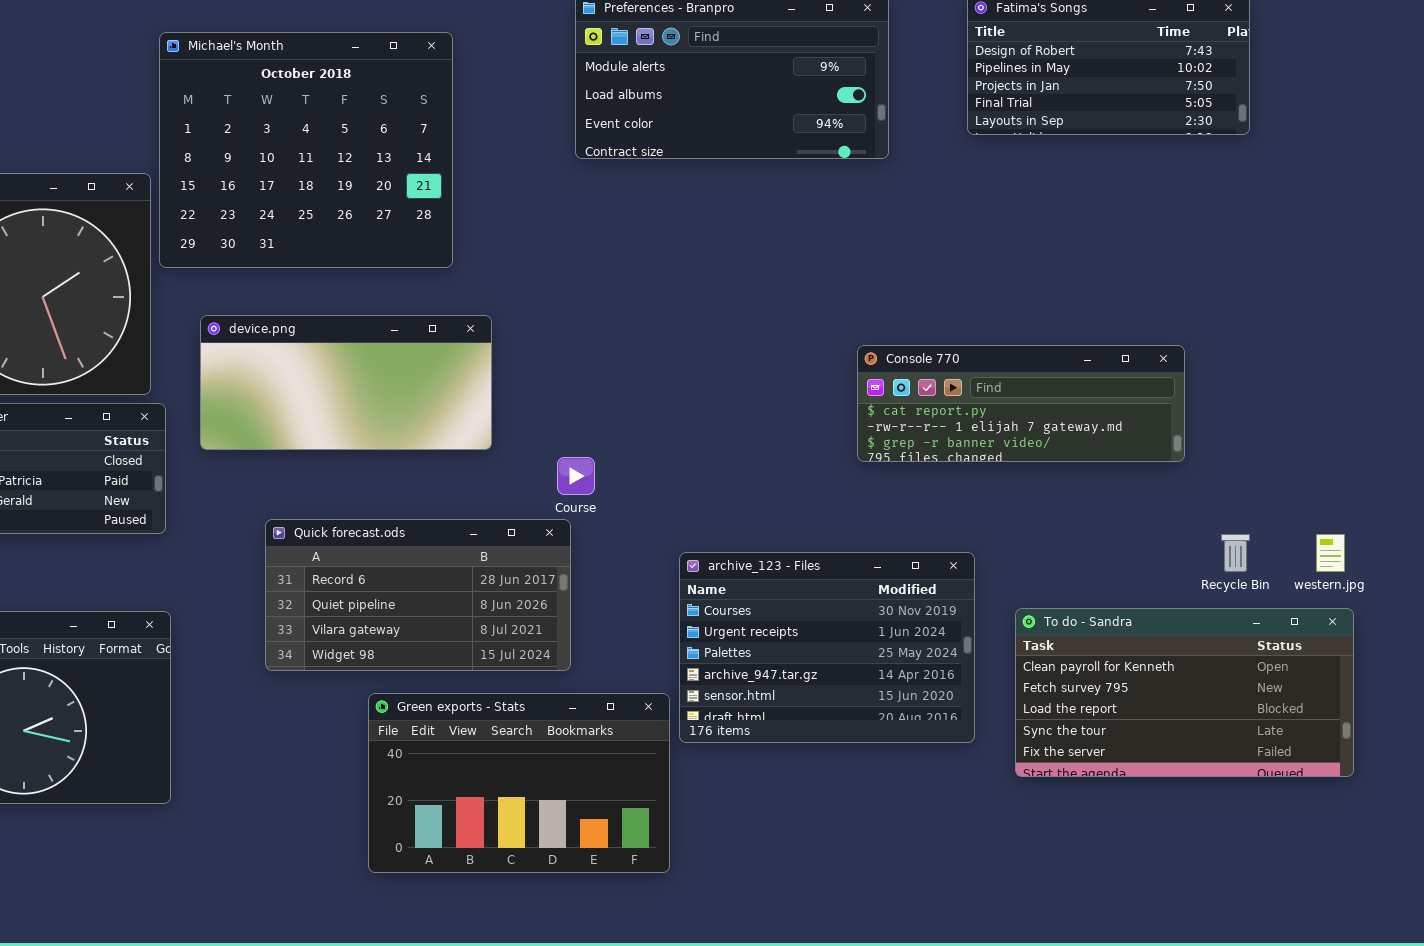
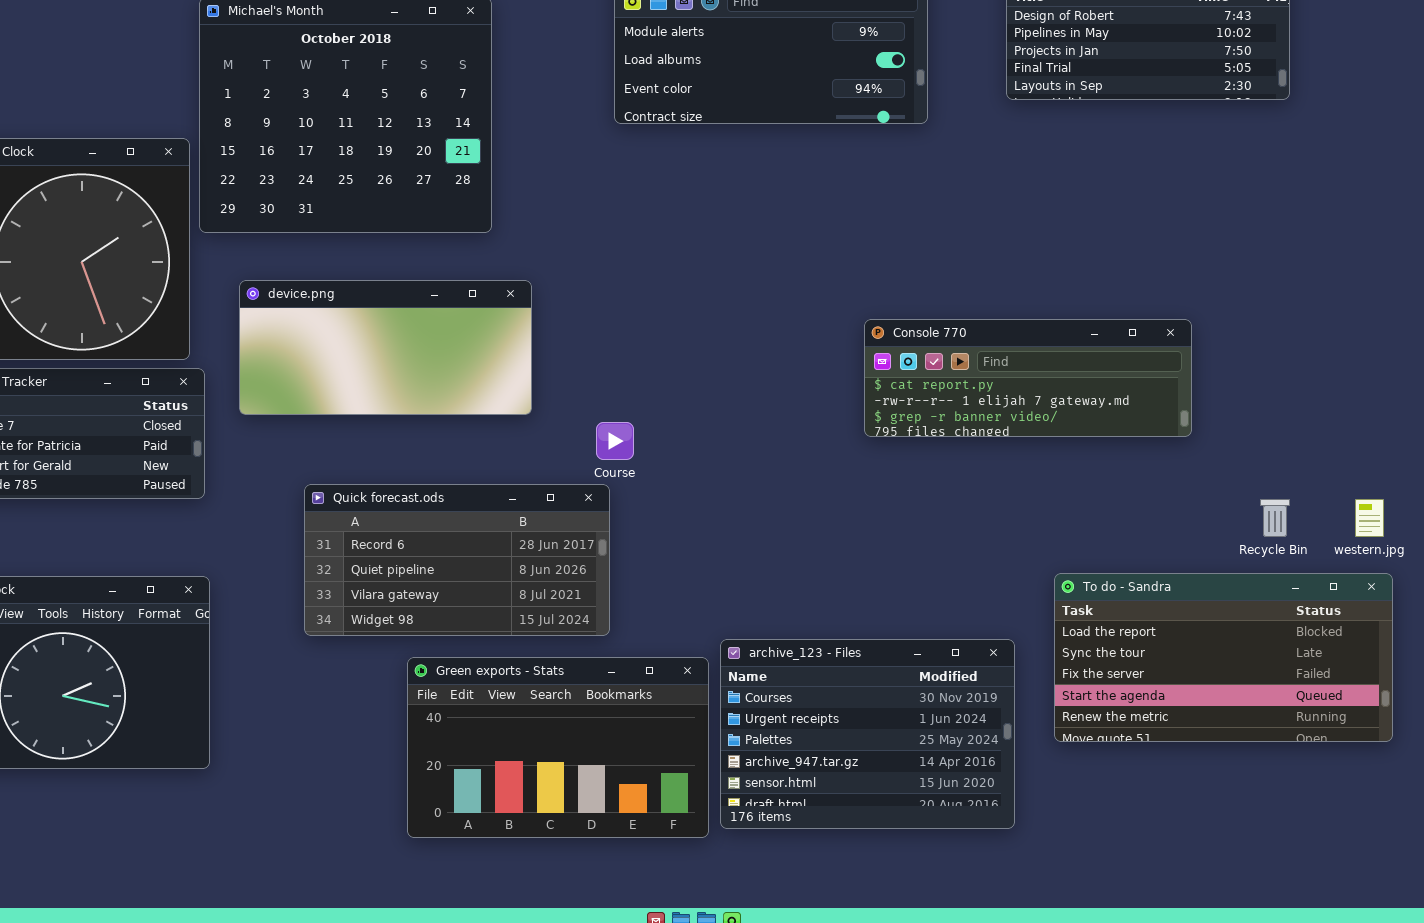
Console 770: [857,345,1185,462] -> [864,319,1192,437], moved
archive_123 - Files: [679,552,975,743] -> [720,639,1015,829], moved
To do - Sandra: [1015,608,1354,777] -> [1054,573,1393,742], scrolled down 2 rows

